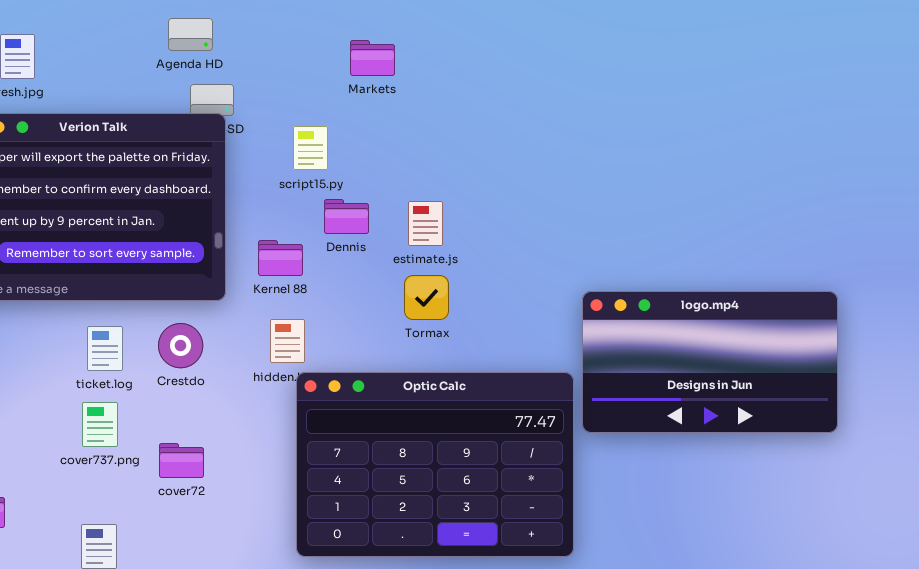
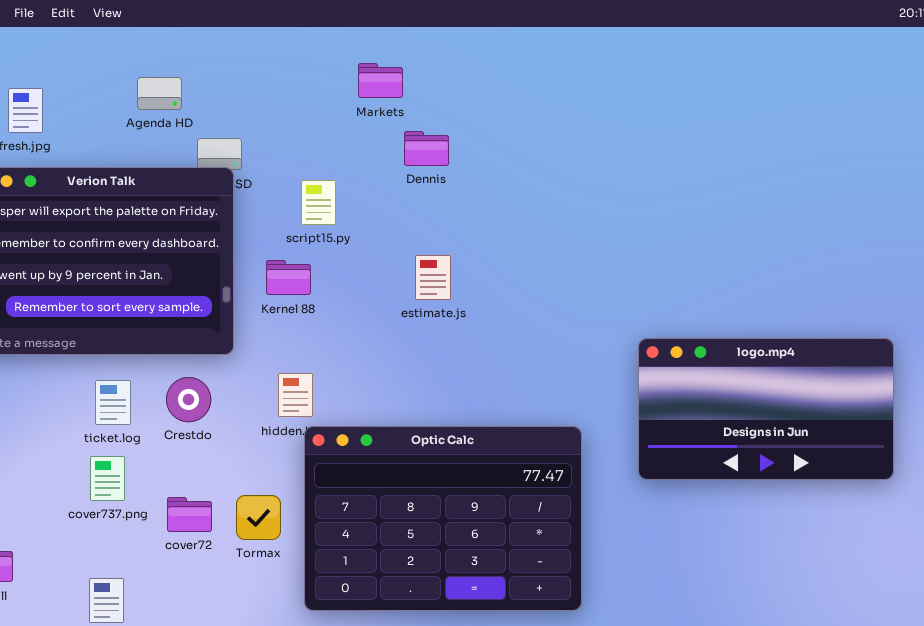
Agenda HD: [168,18,213,51] -> [137,77,182,110], moved
Markets: [350,40,395,76] -> [358,63,403,98], moved
Dennis: [324,199,369,234] -> [404,131,449,166], moved
Kernel 88: [258,240,303,276] -> [266,260,311,295], moved
Tormax: [404,275,449,320] -> [236,495,281,540], moved
logo.mp4: [582,291,838,433] -> [638,338,894,480], moved

